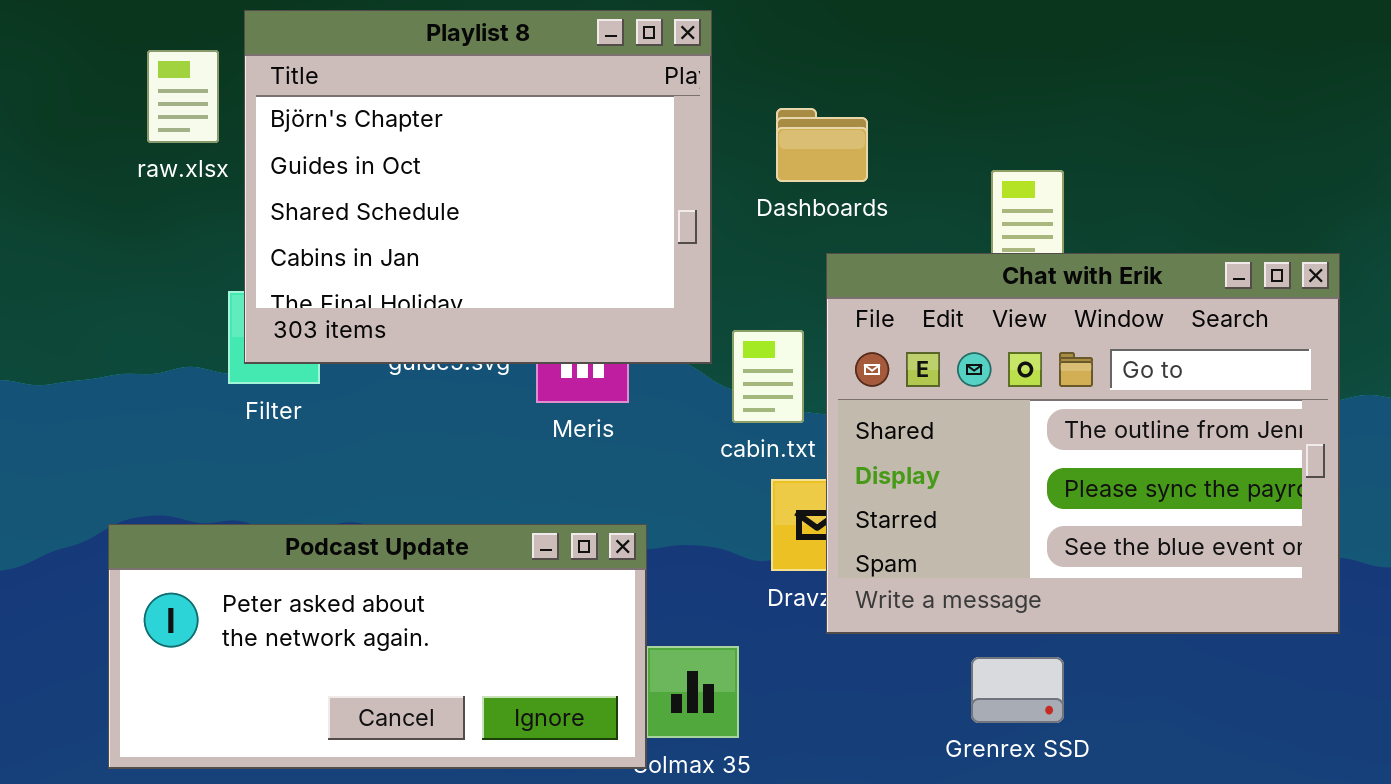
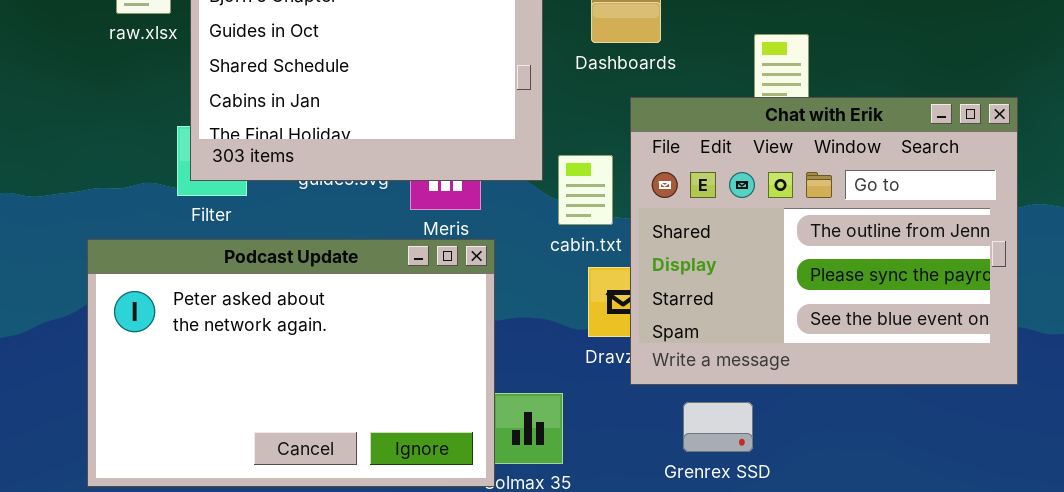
Podcast Update: [108,524,647,769] -> [87,239,495,487], resized
Grenrex SSD: [971,657,1064,723] -> [683,402,753,452], moved

